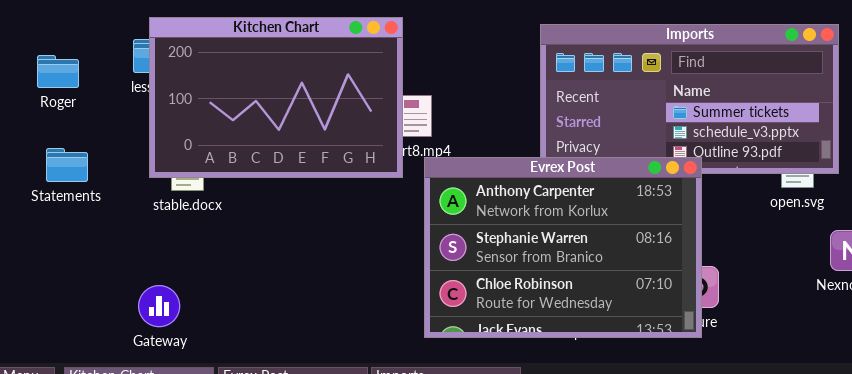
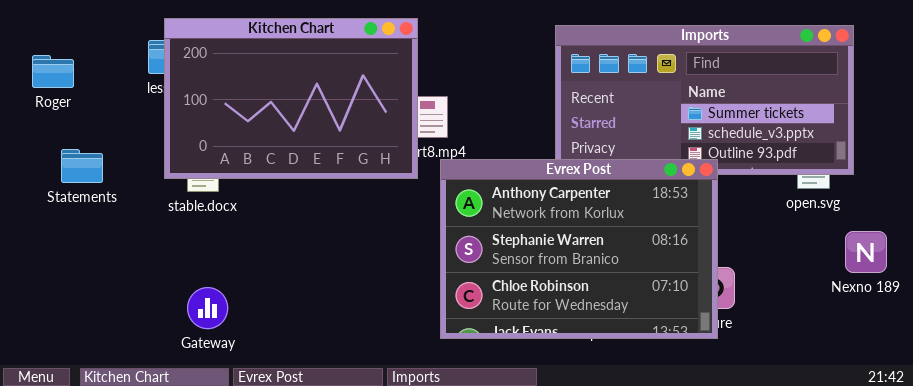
Roger: [37,55,79,88] -> [32,55,74,88], moved
Gateway: [138,285,180,327] -> [187,287,228,329], moved

